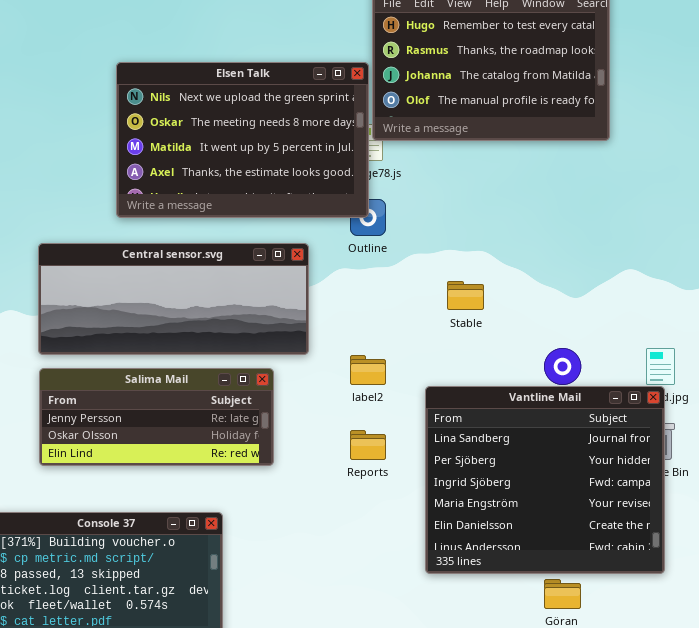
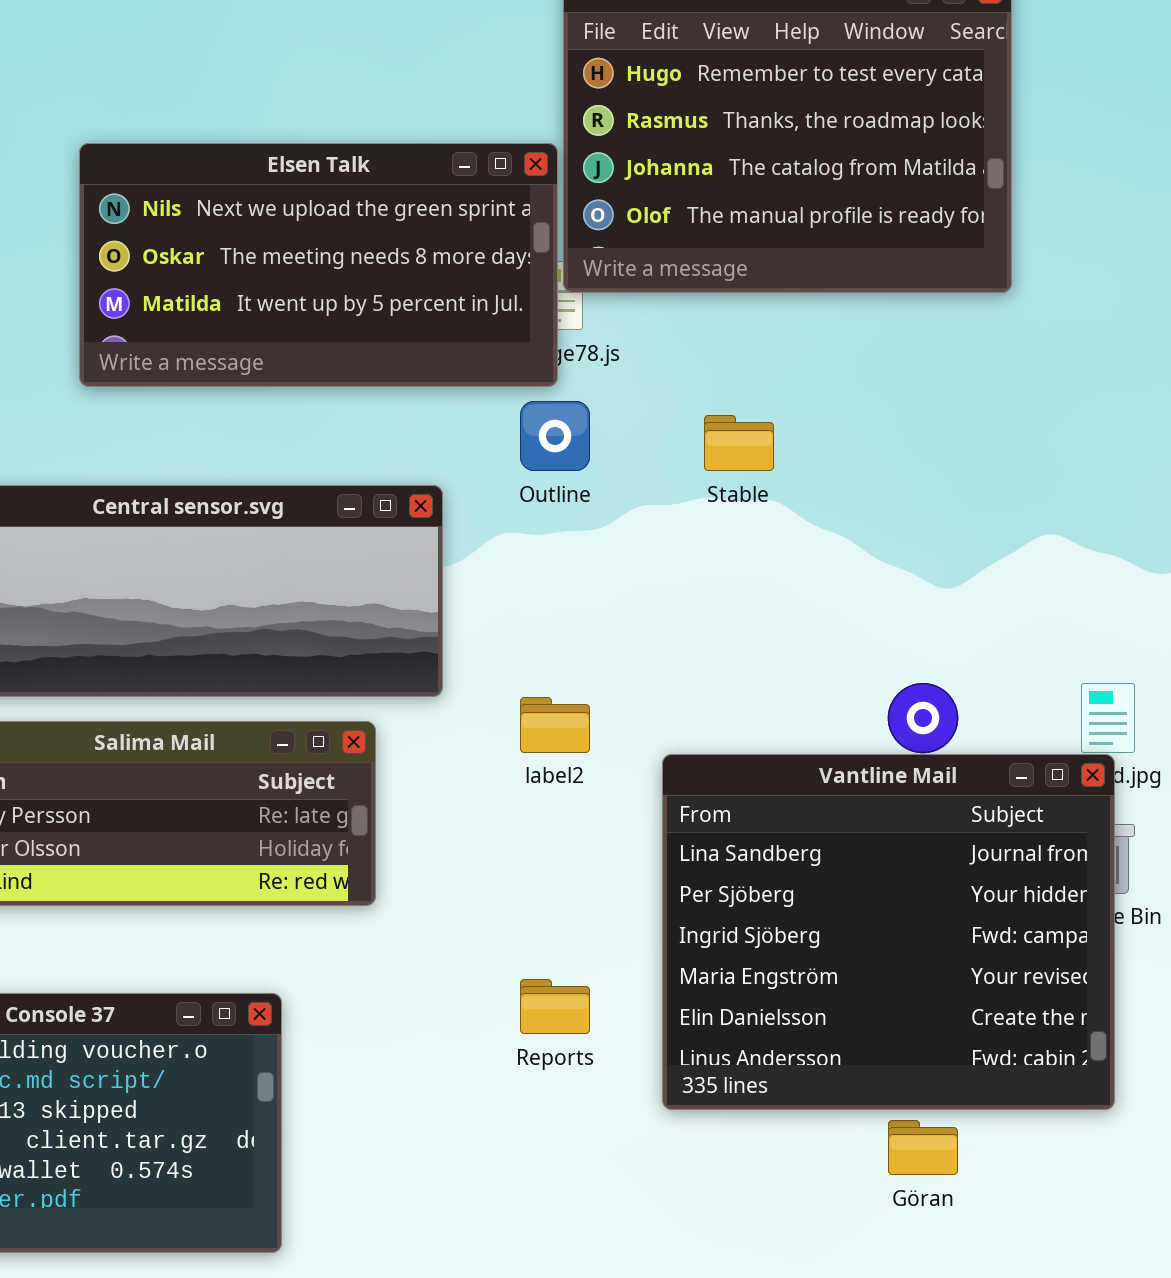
Elsen Talk: [116,62,369,218] -> [79,143,558,387], resized
Stable: [447,281,484,310] -> [704,415,774,471], moved
Reports: [350,430,386,460] -> [520,979,590,1034], moved

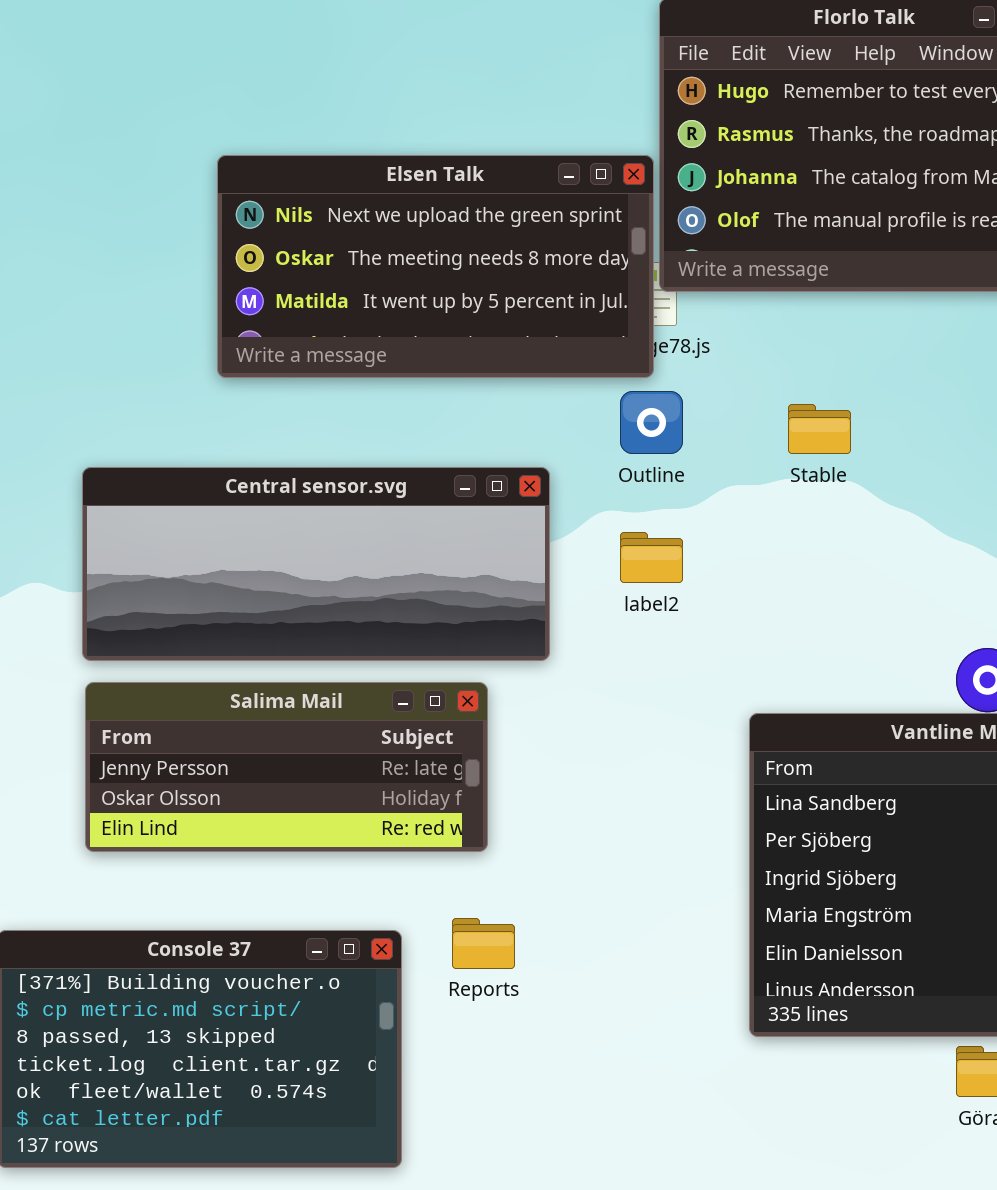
label2: [520,697,590,753] -> [620,532,683,583], moved
Reports: [520,979,590,1034] -> [452,918,515,969], moved

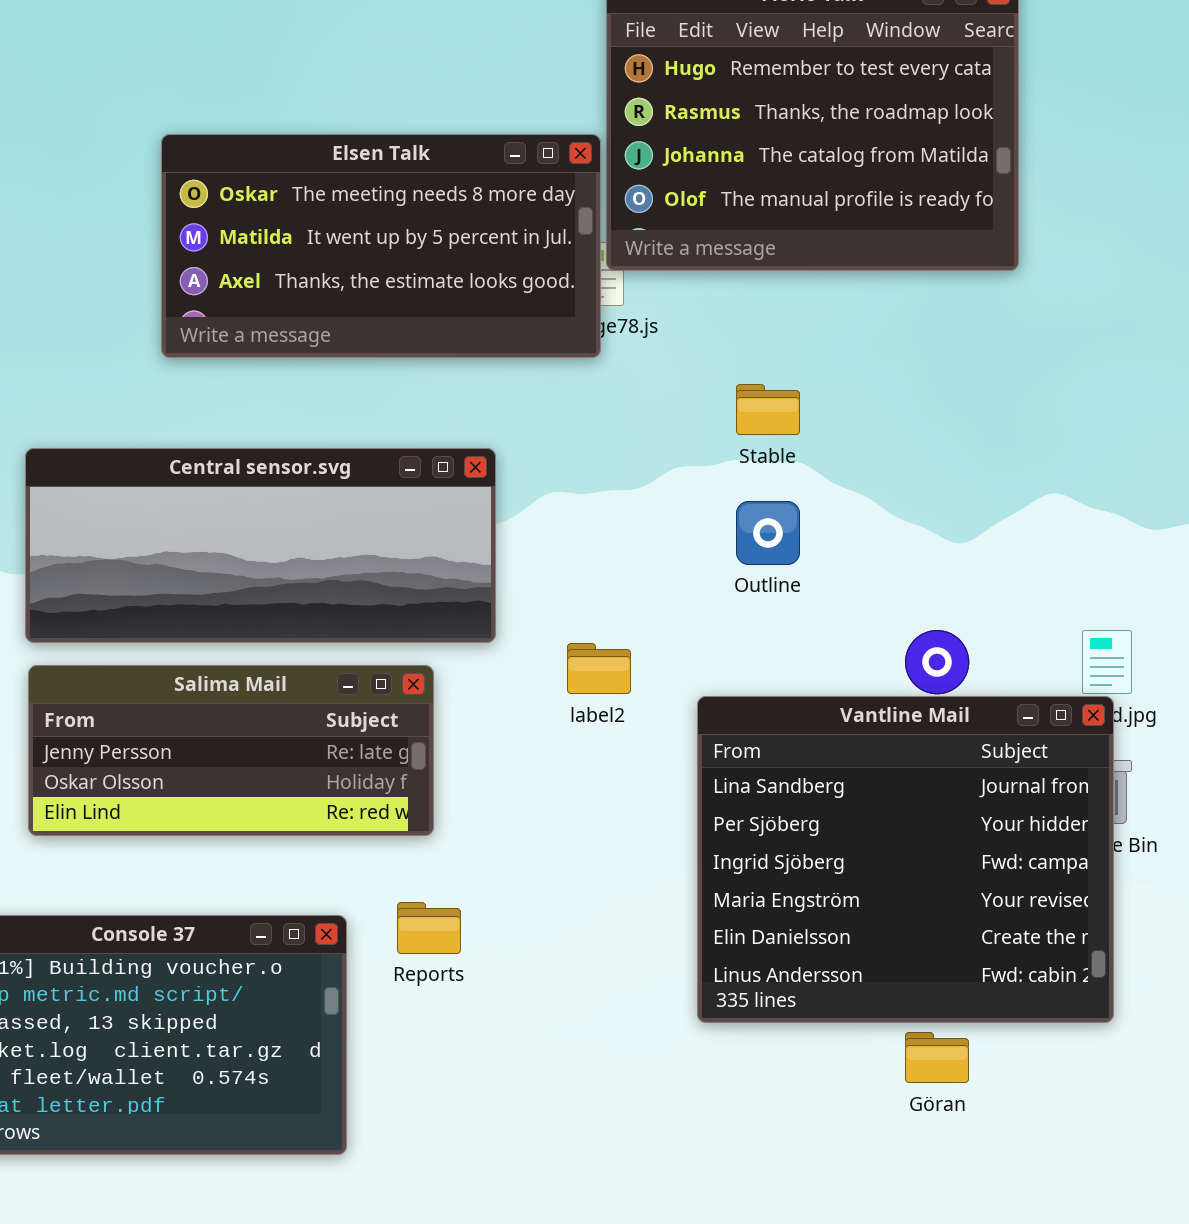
Elsen Talk: [217,155,654,378] -> [161,134,601,358], scrolled down 1 row
Outline: [620,391,683,454] -> [736,501,800,565], moved
label2: [620,532,683,583] -> [567,643,631,694], moved

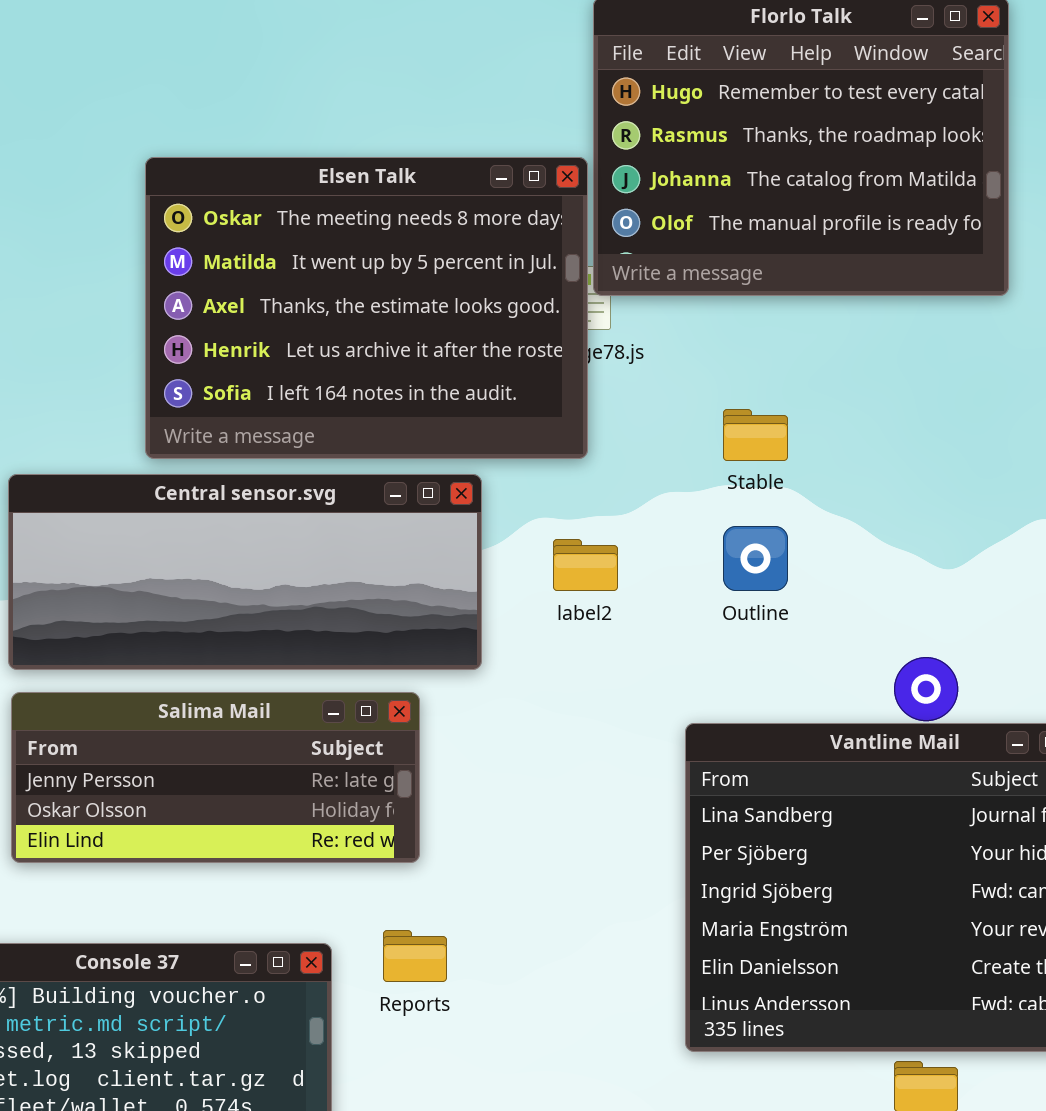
Elsen Talk: [161,134,601,358] -> [145,157,588,459], resized
label2: [567,643,631,694] -> [553,539,618,591], moved

